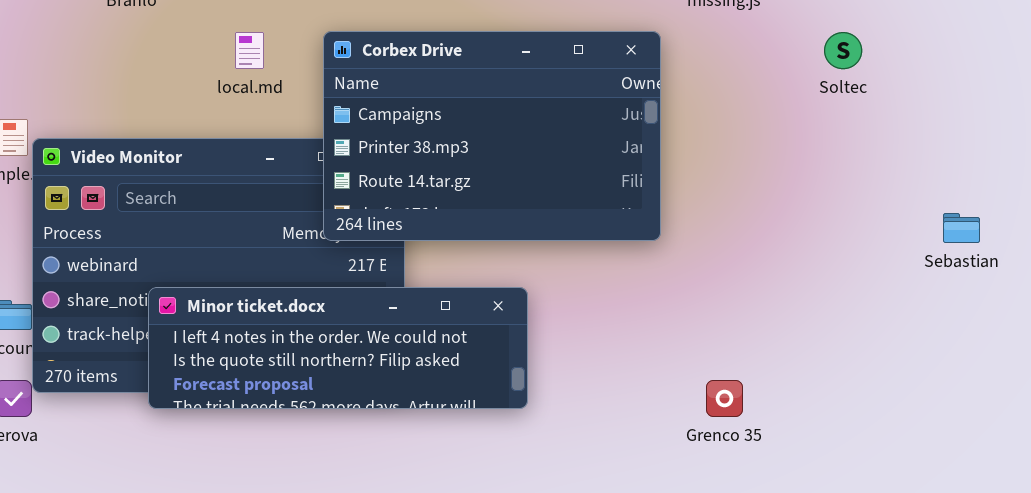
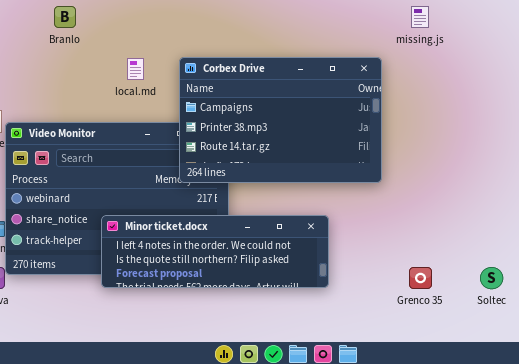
Soltec: [824,32,862,69] -> [480,267,503,289], moved
Minor ticket.docx: [148,287,528,409] -> [101,215,329,288], moved

